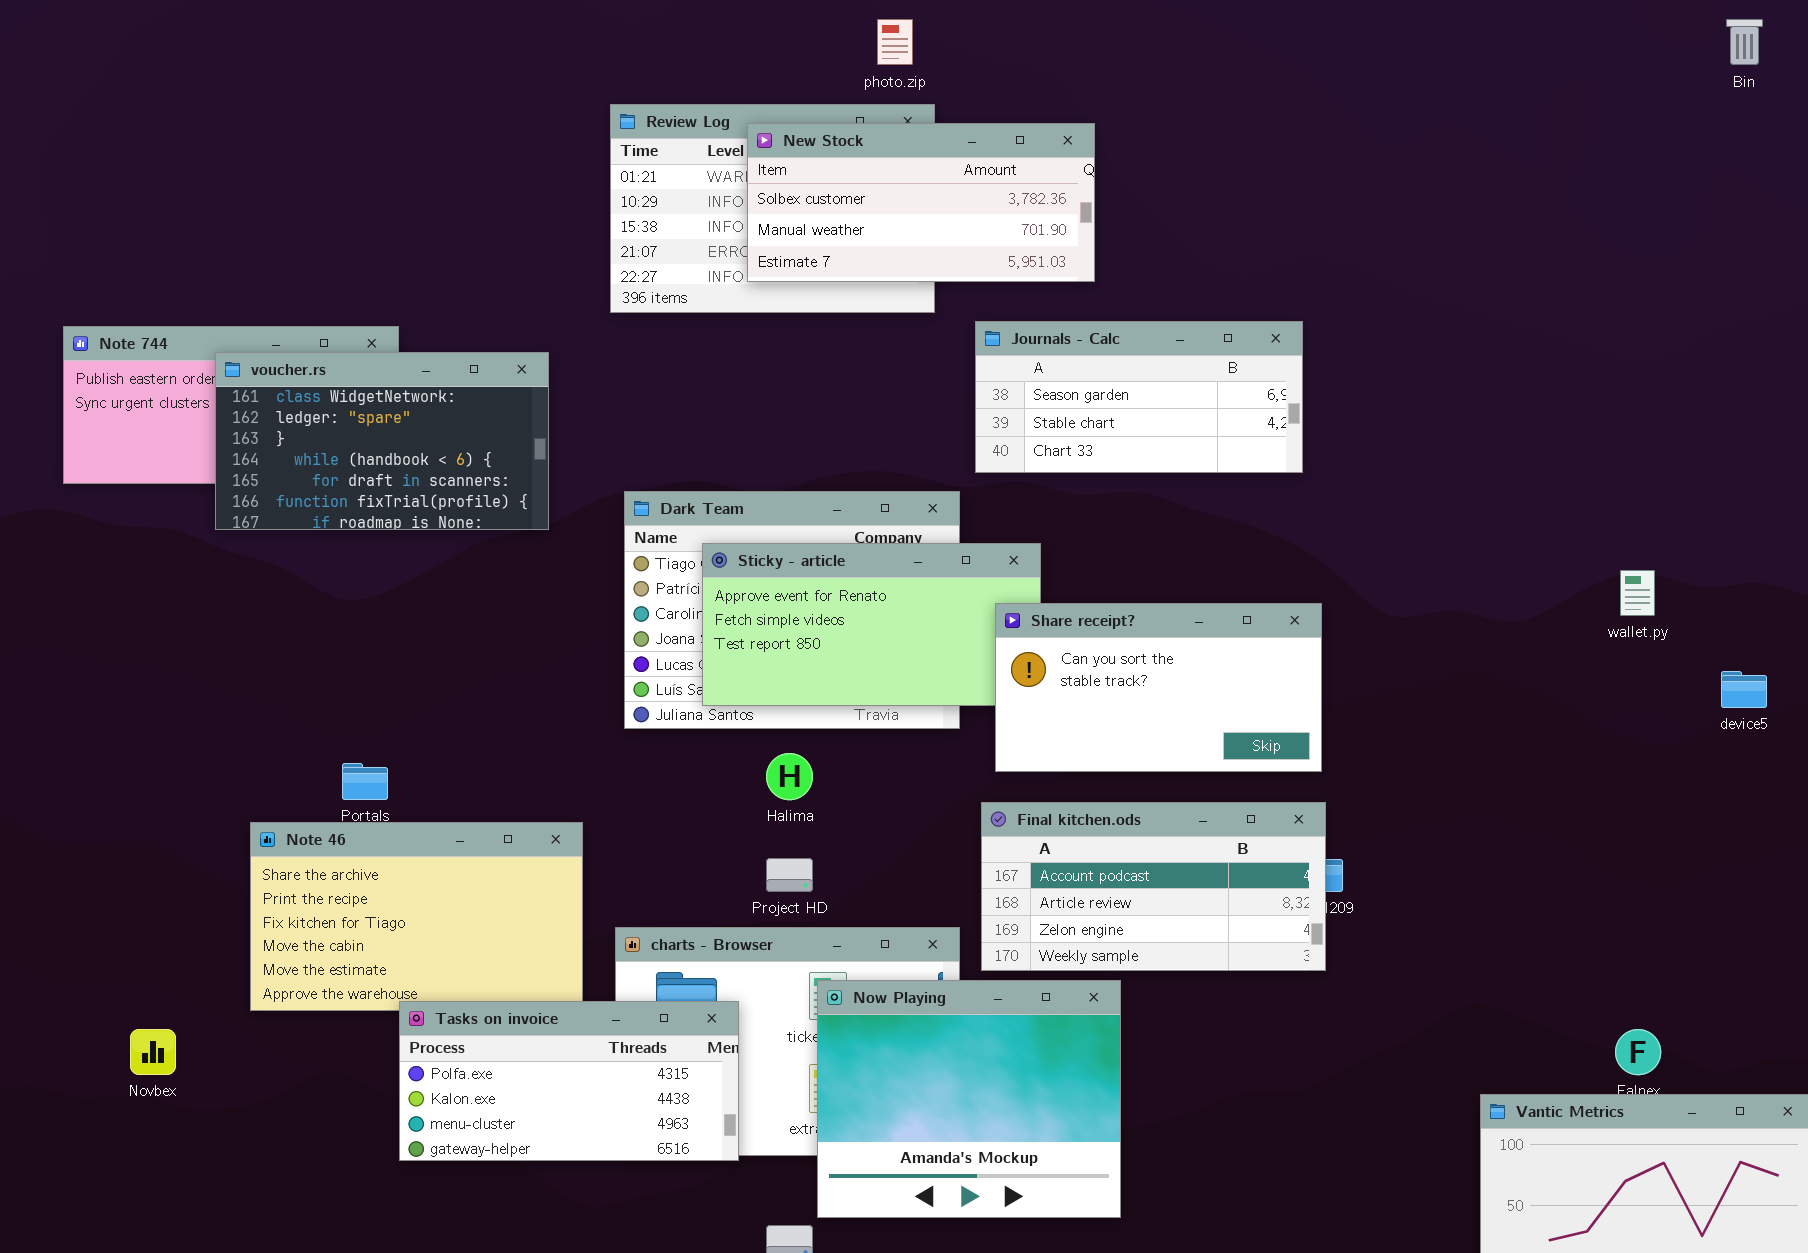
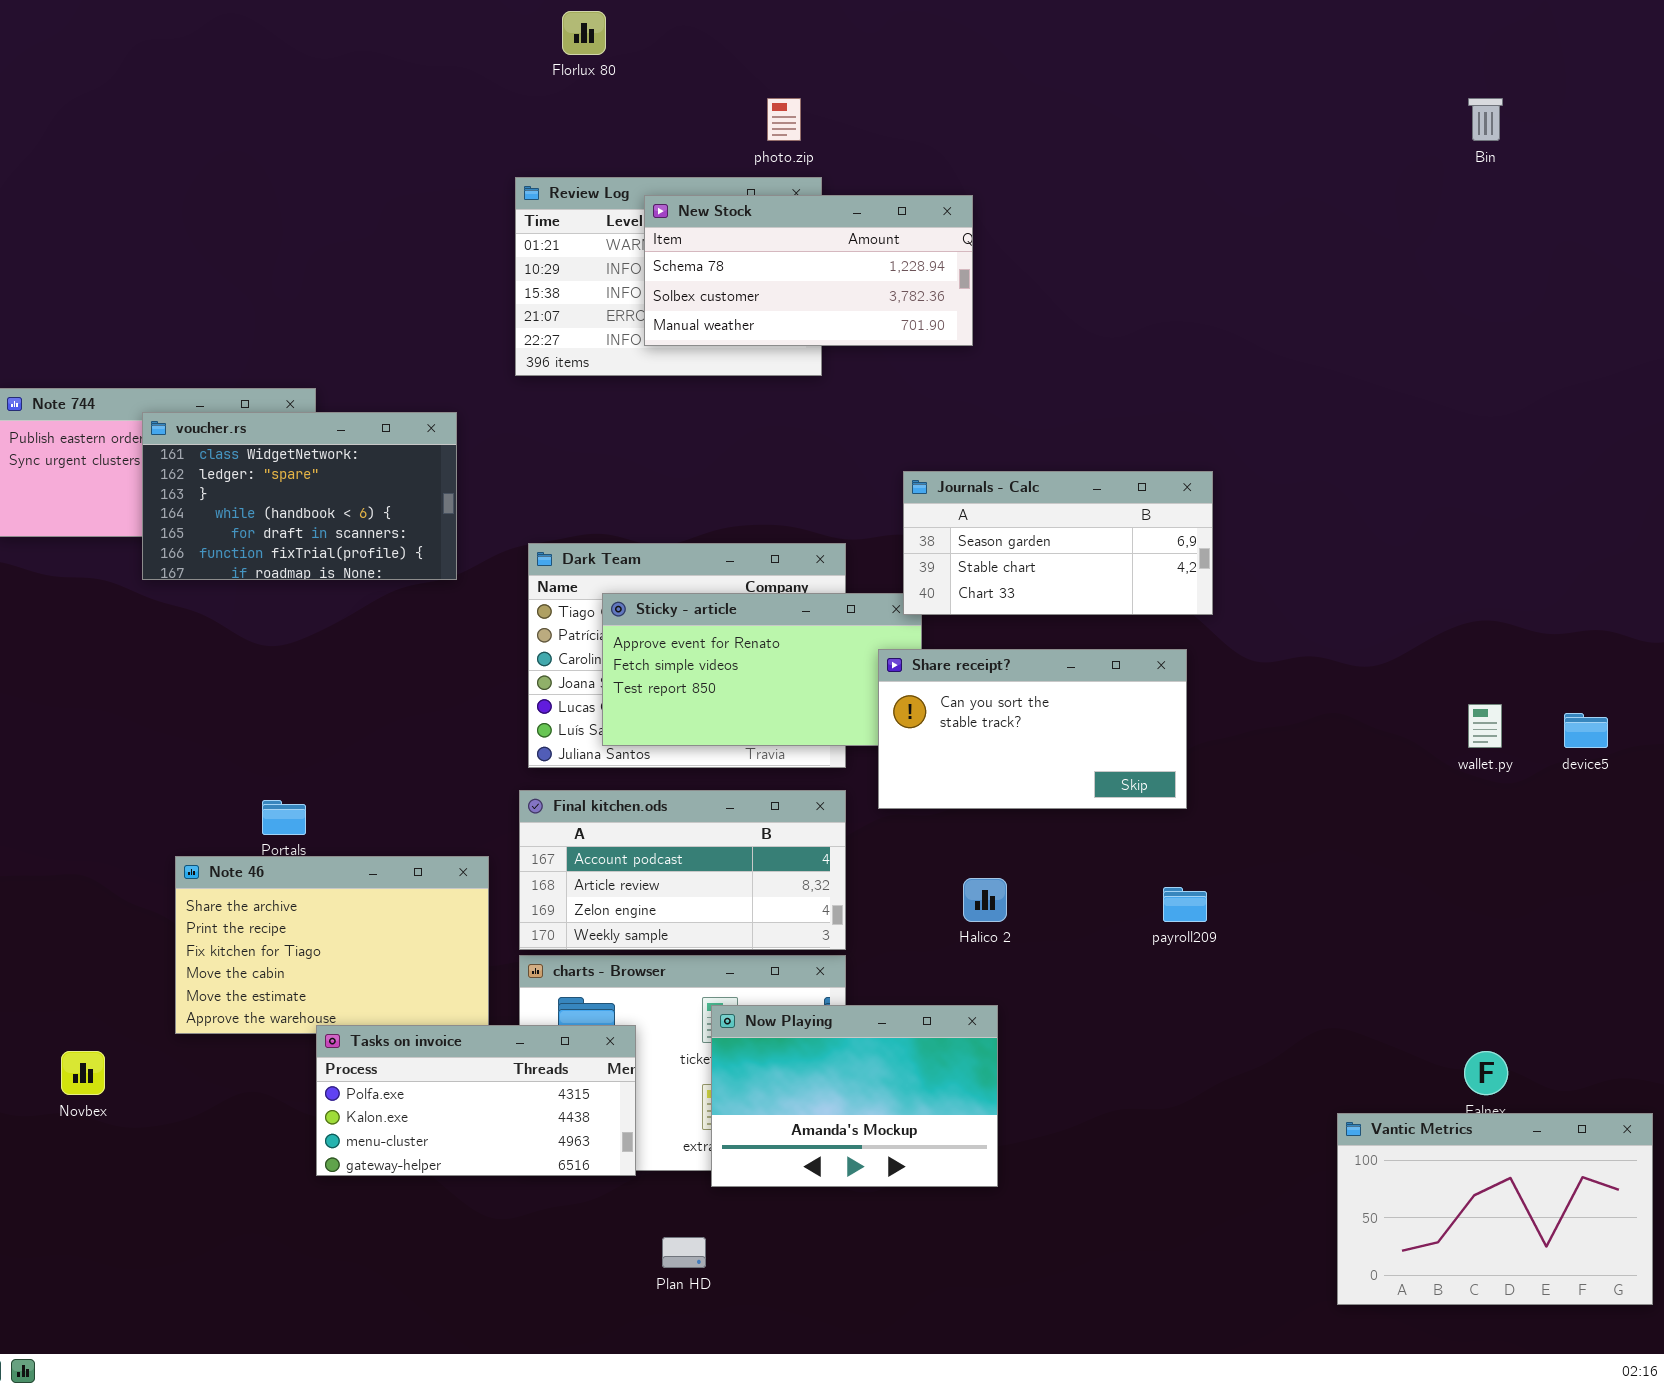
Bin: [1726,19,1763,65] -> [1468,98,1503,141], moved
New Stock: [747,123,1095,282] -> [644,195,973,346], scrolled up 1 row
Journals - Calc: [975,321,1303,473] -> [903,471,1213,615], moved
wallet.py: [1620,570,1655,616] -> [1468,704,1502,748], moved
Final kitchen.ods: [981,802,1326,971] -> [519,790,846,950], moved
Now Playing: [817,980,1121,1218] -> [711,1005,998,1187], resized

